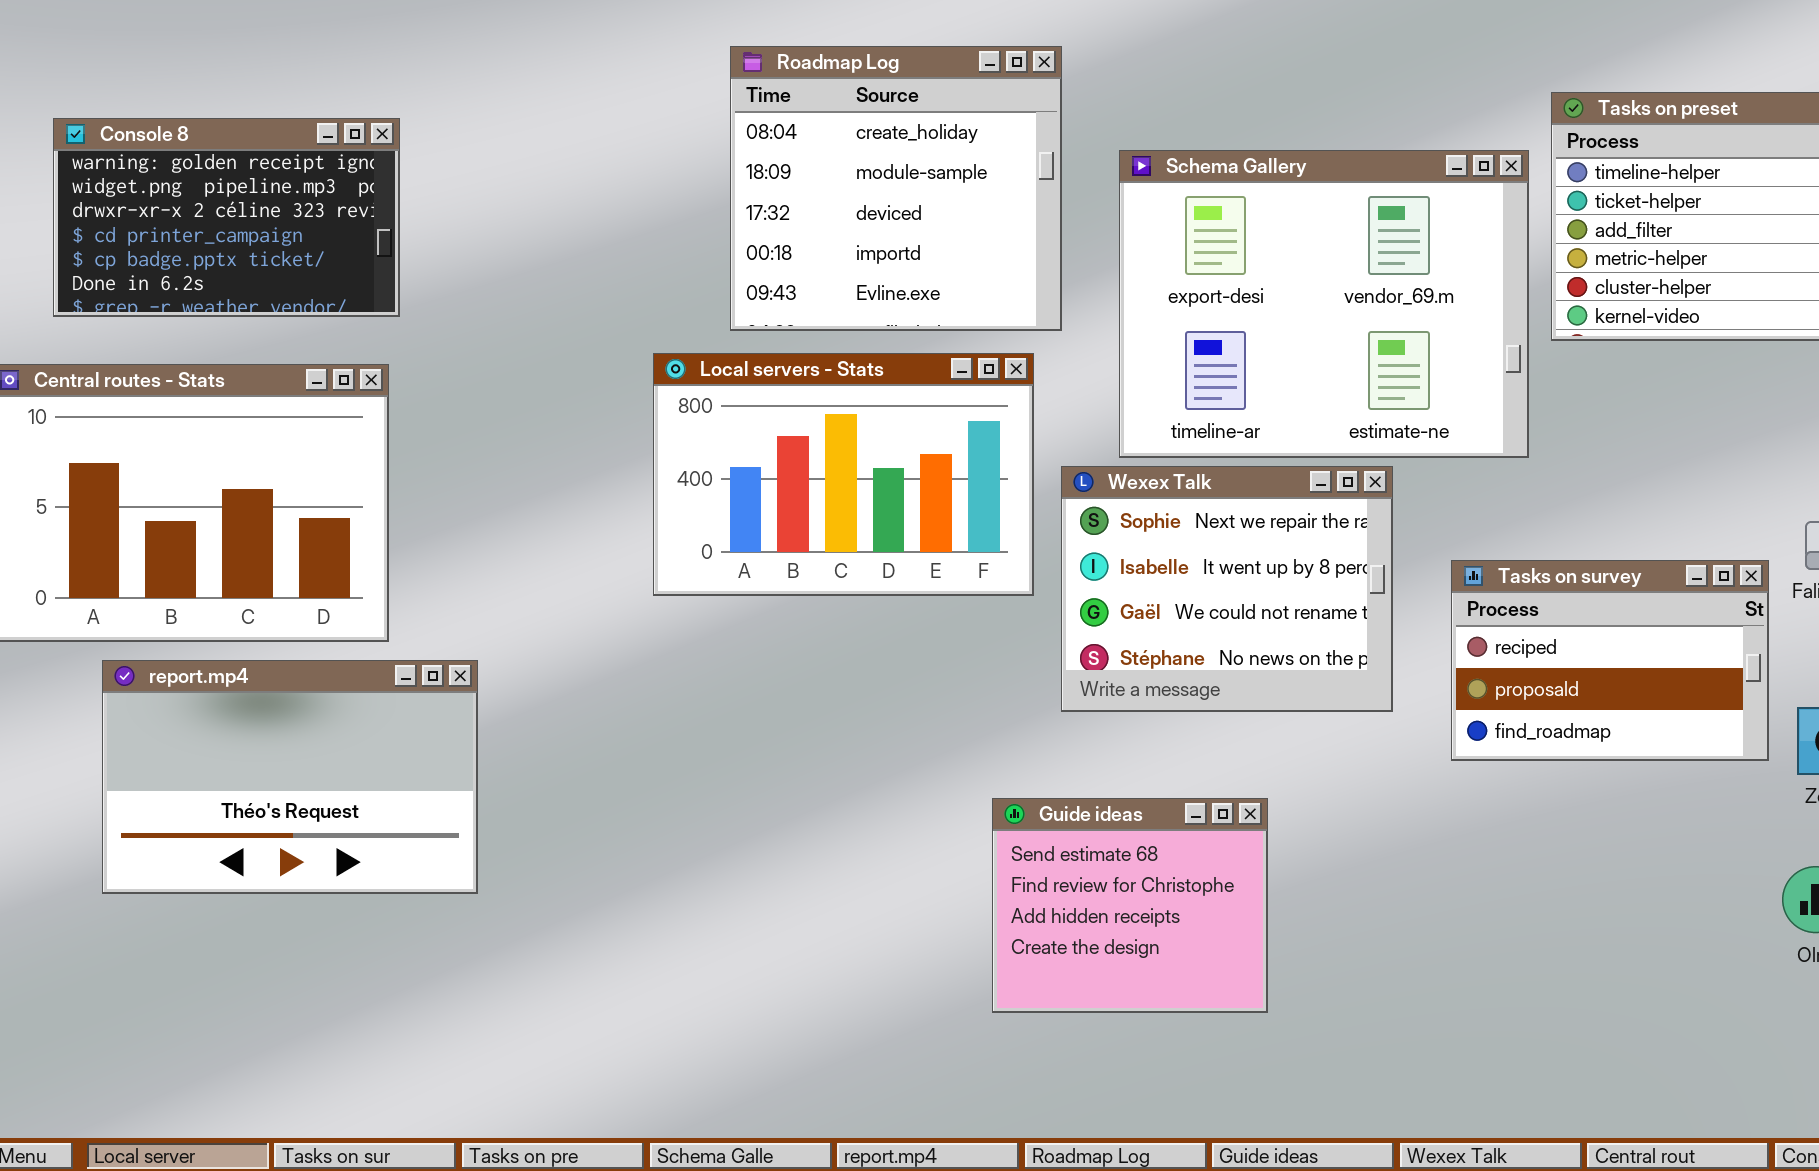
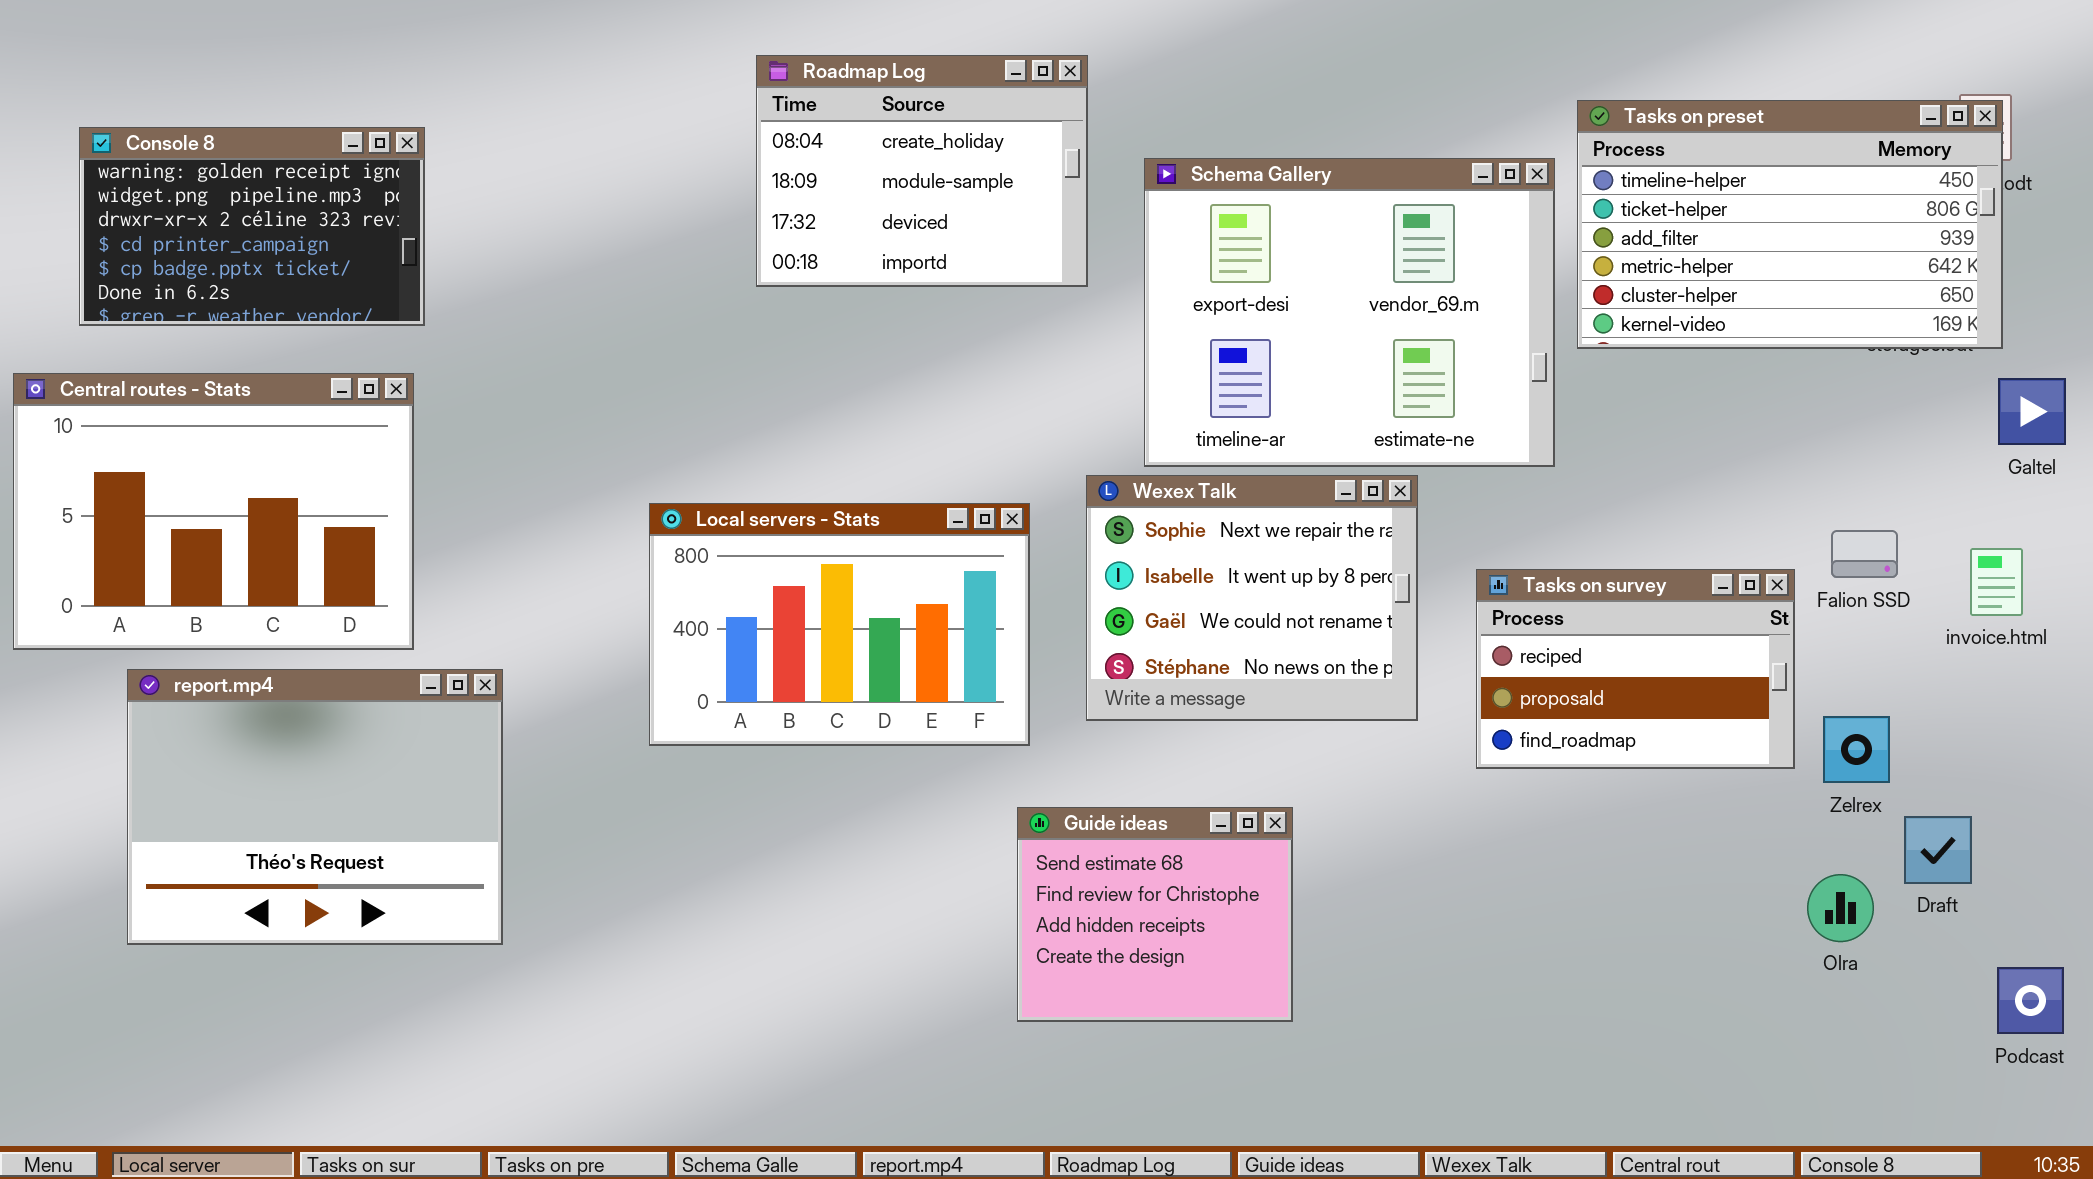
Roadmap Log: [730,46,1062,331] -> [756,55,1088,287], resized
Local servers - Stats: [653,353,1034,596] -> [649,503,1030,746], moved
report.mp4: [102,660,478,894] -> [127,669,503,945], resized

